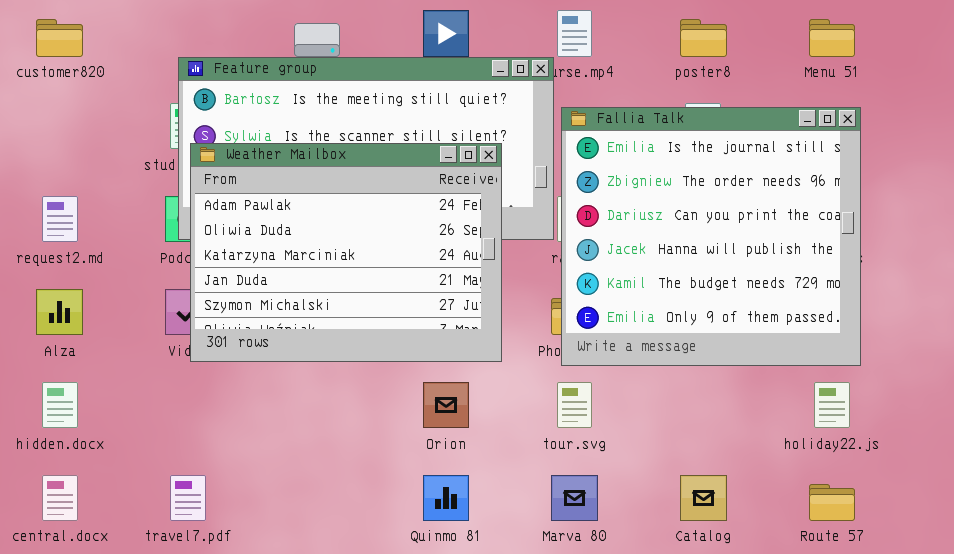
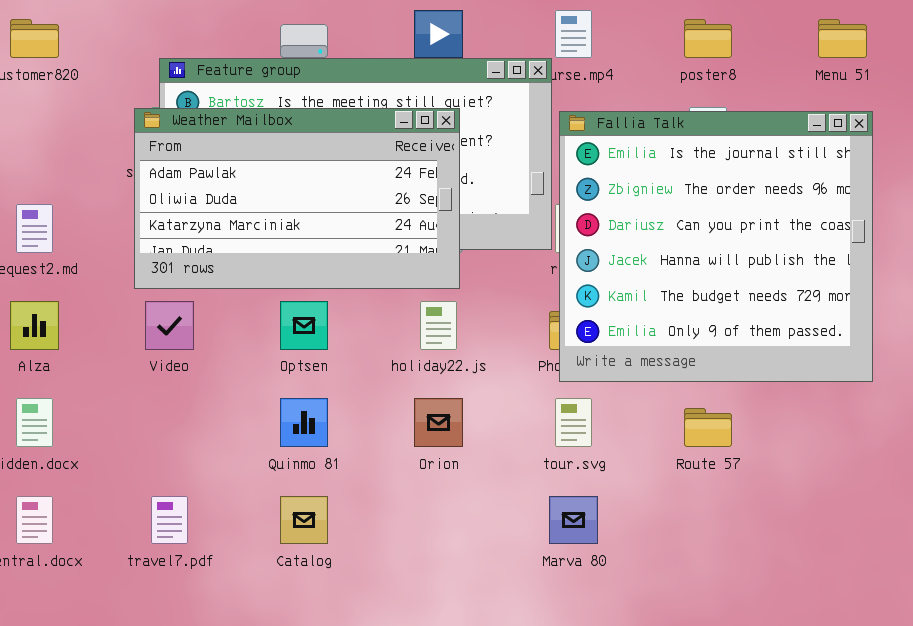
Weather Mailbox: [190,143,502,362] -> [134,108,460,289], moved, resized
holiday22.js: [814,382,850,428] -> [420,301,457,350], moved
Quinmo 81: [423,475,469,521] -> [280,398,328,447], moved
Catalog: [680,475,727,521] -> [280,496,328,544], moved
Route 57: [809,484,855,521] -> [684,408,732,447], moved

